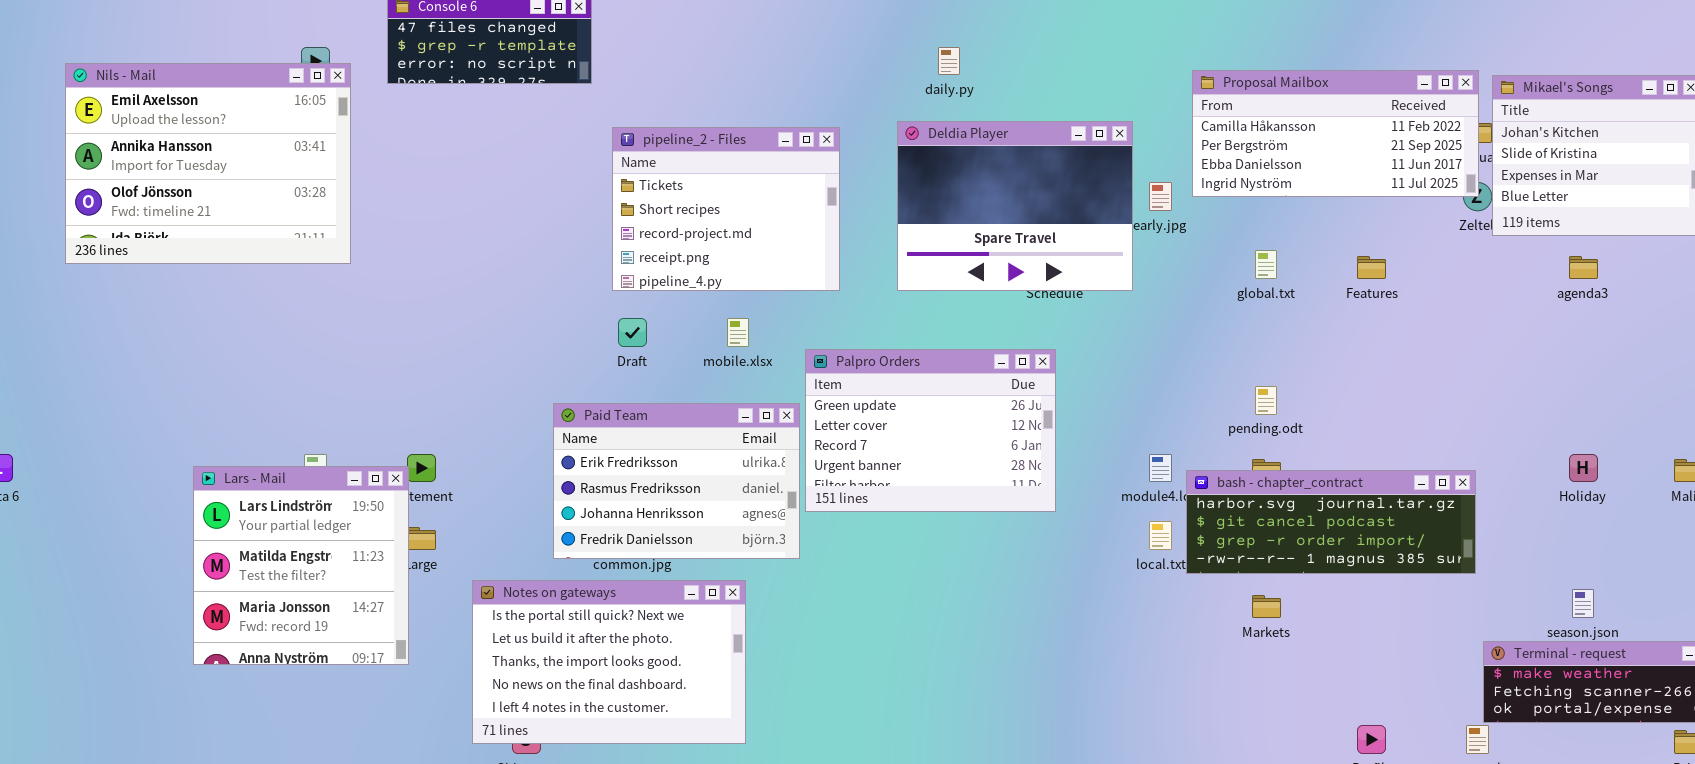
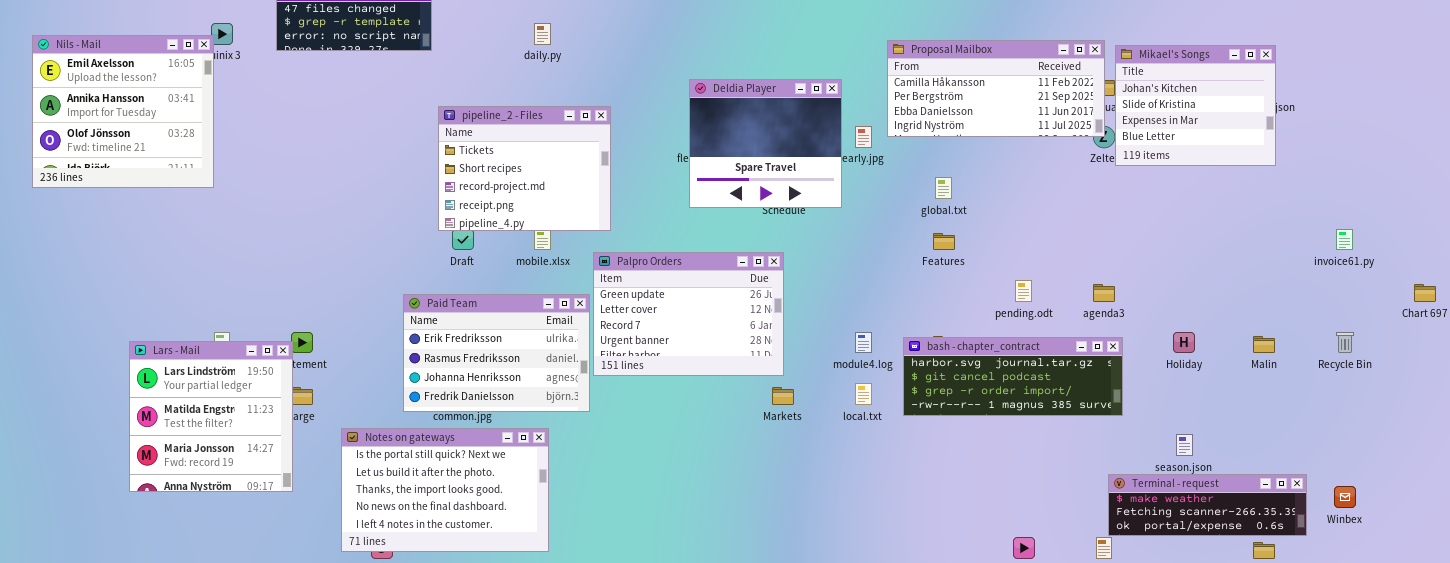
daily.py: [938,47,960,75] -> [534,23,551,45], moved
Nils - Mail: [65,63,351,264] -> [32,35,214,188], resized
Deldia Player: [897,121,1133,291] -> [689,79,842,208], resized
pipeline_2 - Files: [612,127,840,291] -> [438,106,611,231], moved
Features: [1357,256,1386,279] -> [933,233,955,250], moved
agenda3: [1569,256,1598,279] -> [1093,284,1115,302], moved
pending.odt: [1255,386,1277,415] -> [1015,280,1032,302], moved
bash - chapter_contract: [1186,470,1476,574] -> [903,337,1123,416], moved
Markets: [1252,595,1281,618] -> [772,387,794,405], moved

